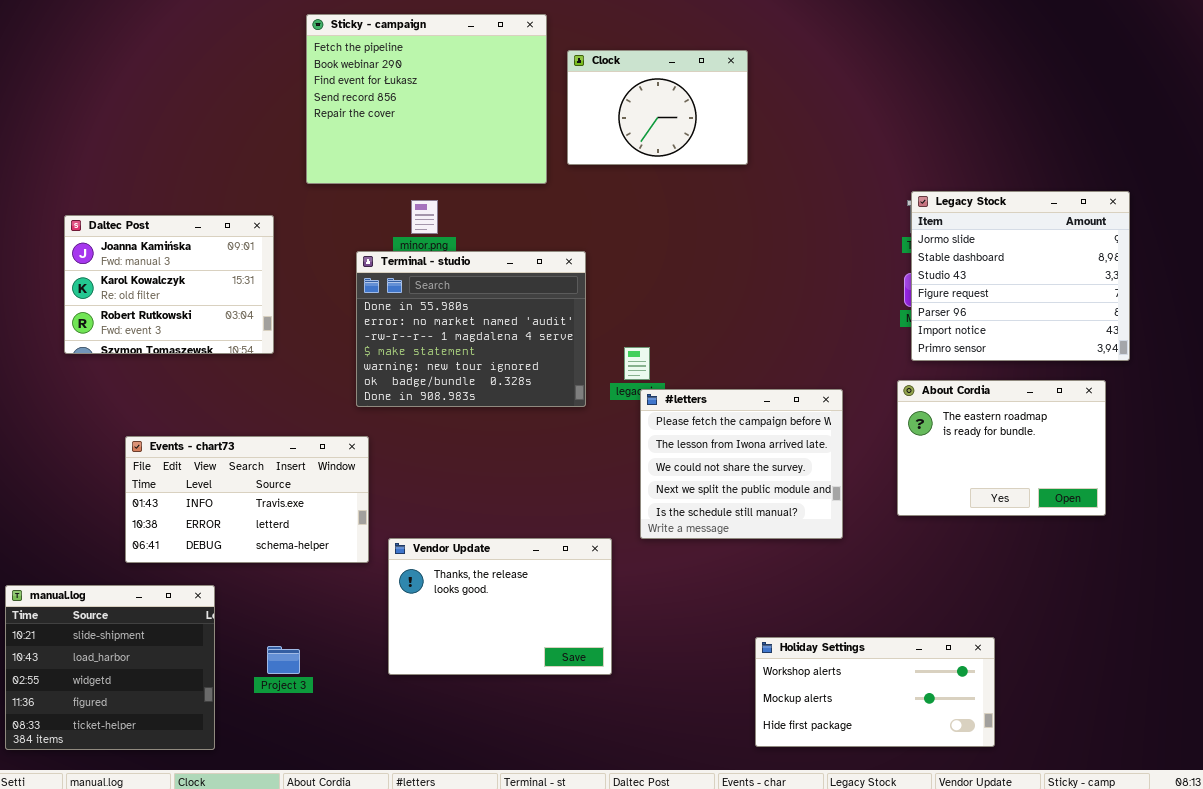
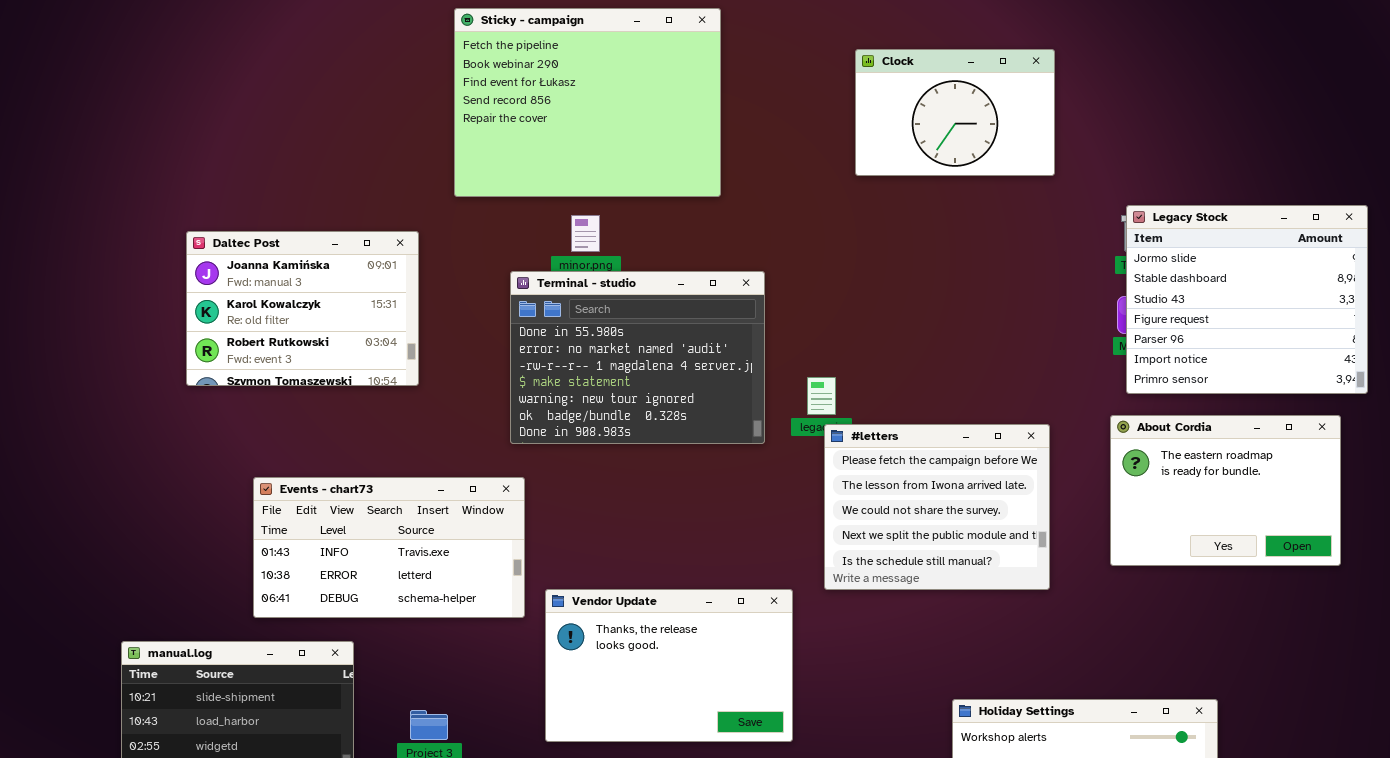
Clock: [567,50,748,165] -> [855,49,1055,176], moved

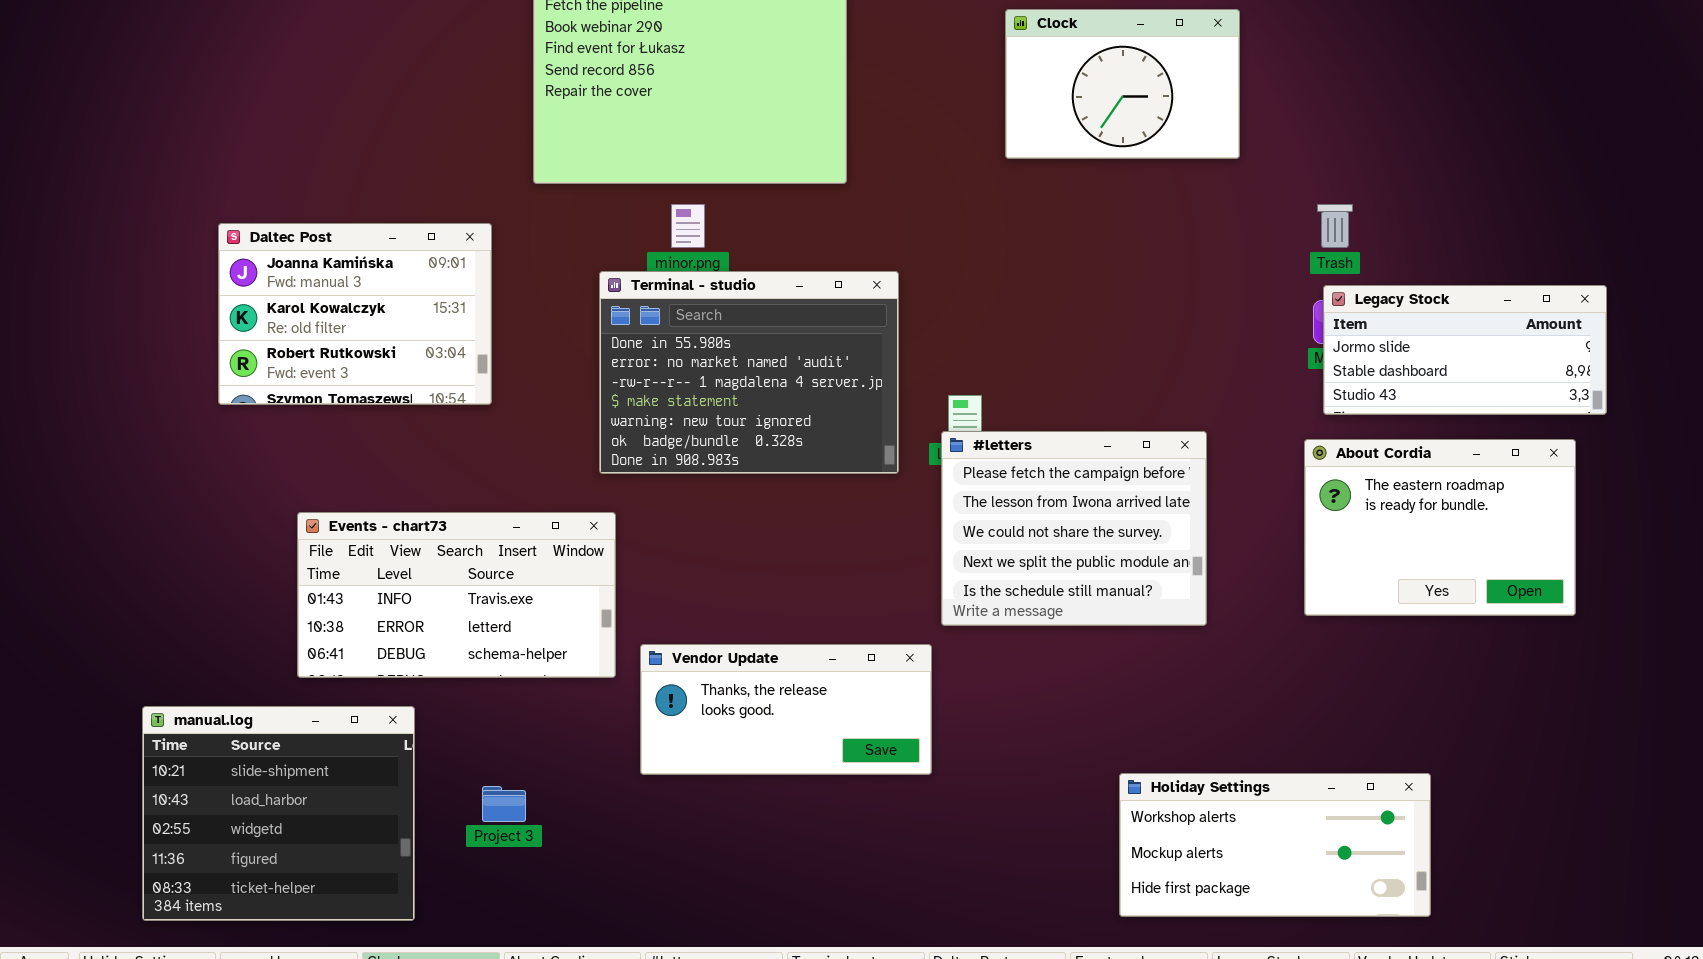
Legacy Stock: [1126,205,1368,394] -> [1323,285,1607,415], resized
#letters: [824,424,1050,590] -> [941,431,1207,626], moved
Vendor Update: [545,589,793,742] -> [640,644,932,775], resized

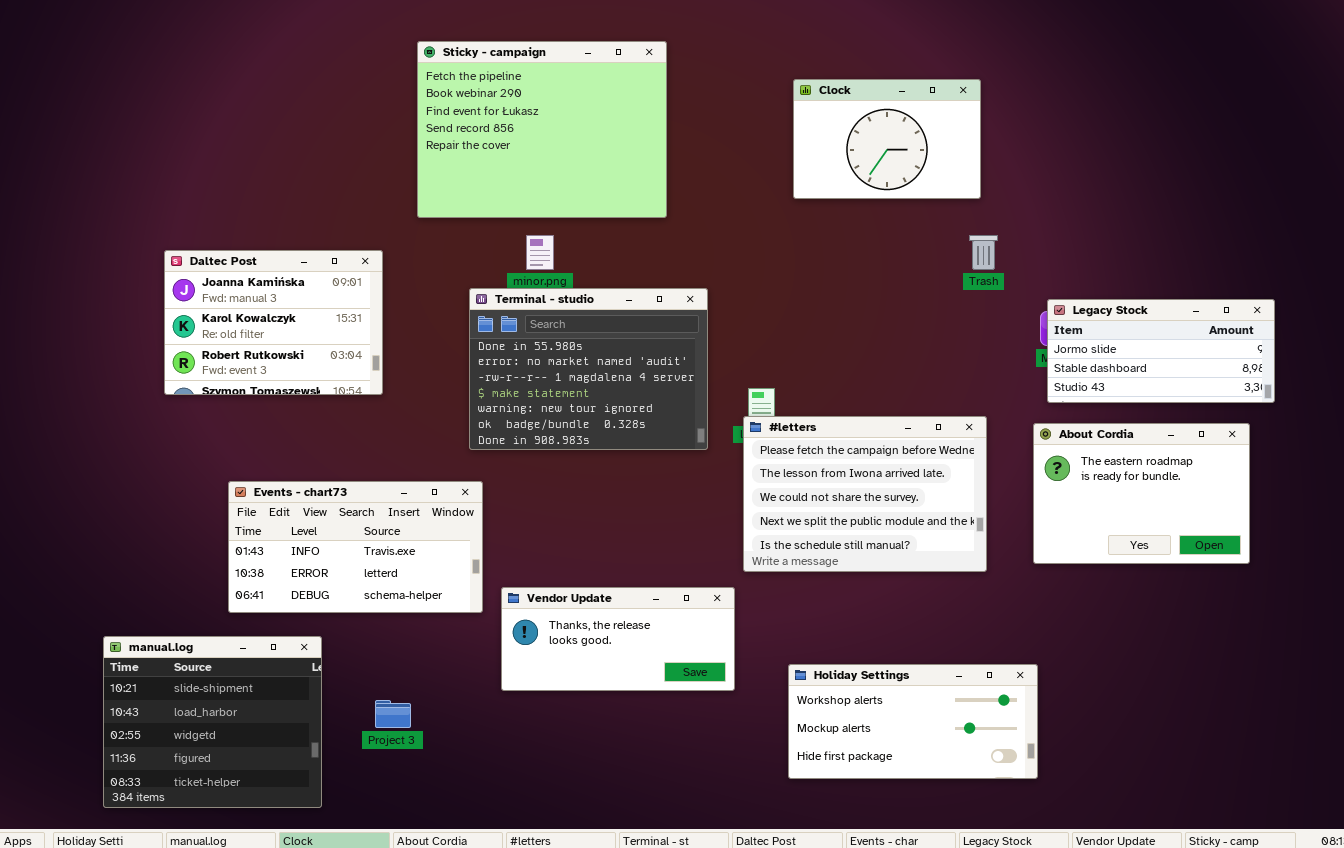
Trash: [1317,204,1353,248] -> [969,235,998,270], moved
#letters: [941,431,1207,626] -> [743,416,987,572], resized
Holiday Settings: [1119,773,1431,917] -> [788,664,1038,779], moved

